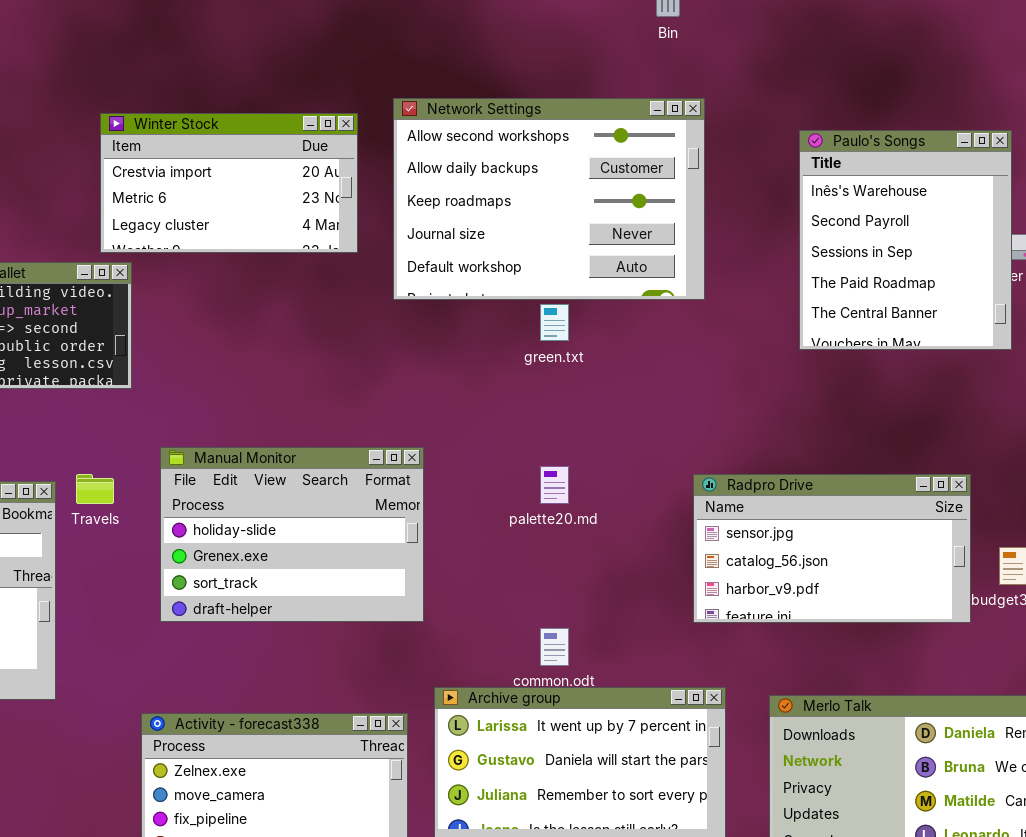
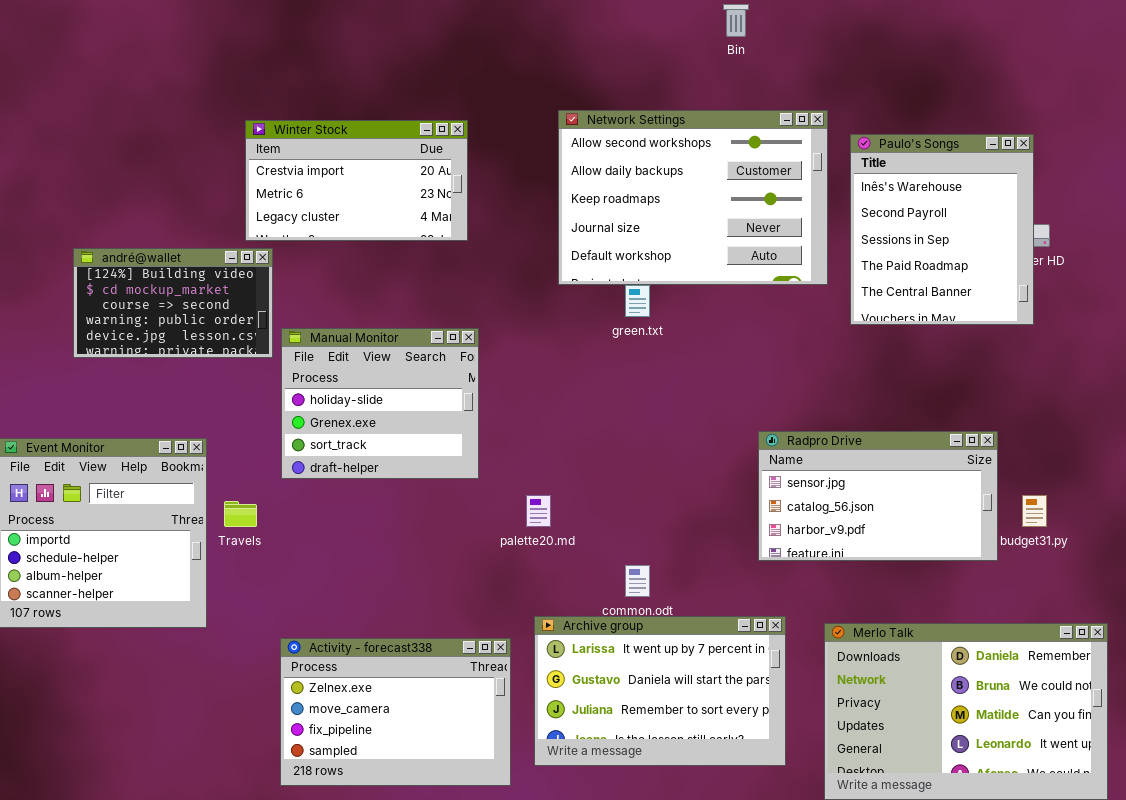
Network Settings: [393,98,705,300] -> [558,110,828,285], moved
Manual Monitor: [160,447,424,622] -> [281,328,479,479], moved, resized
palette20.md: [540,466,569,504] -> [526,495,551,527], moved
Travels: [76,474,114,504] -> [224,501,257,527], moved

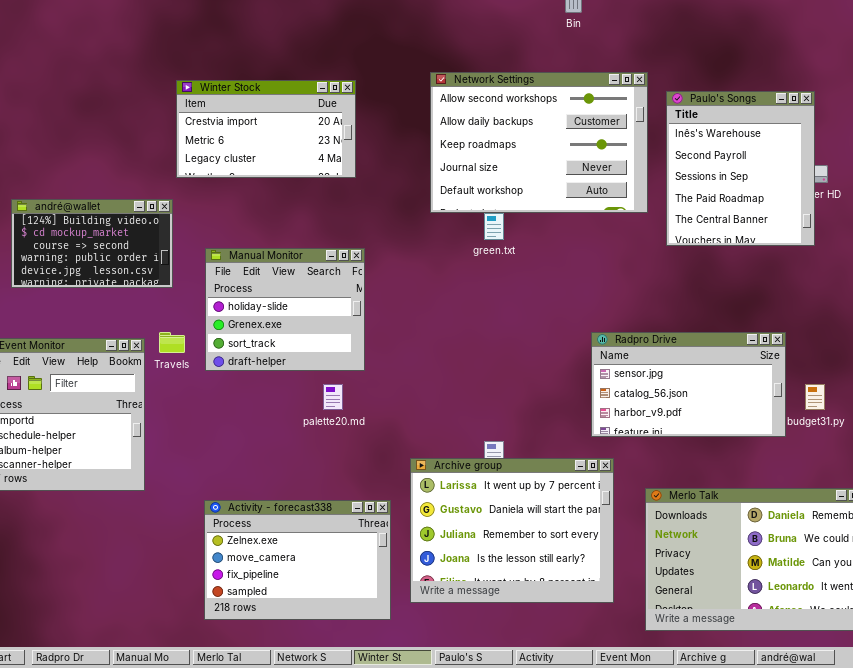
andré@wallet: [73,248,273,358] -> [11,199,173,288], moved
palette20.md: [526,495,551,527] -> [323,384,343,410], moved
Travels: [224,501,257,527] -> [159,332,185,353], moved
Archive group: [534,616,786,766] -> [410,458,614,603], resized

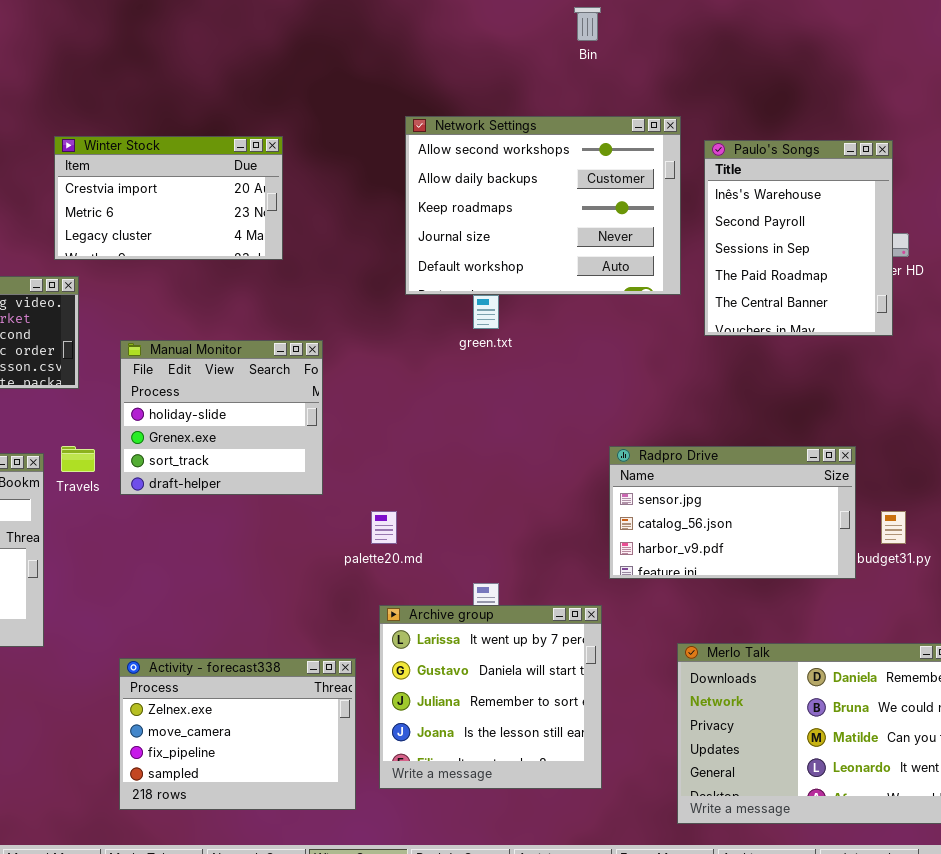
Winter Stock: [176,80,356,178] -> [54,136,283,260], moved
palette20.md: [323,384,343,410] -> [371,511,397,544], moved
Archive group: [410,458,614,603] -> [379,605,602,789], resized

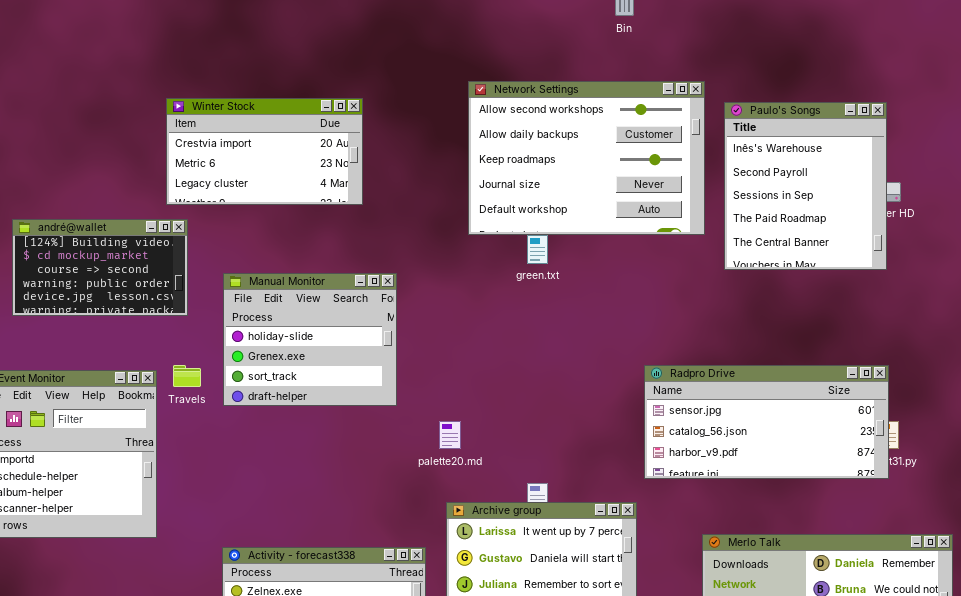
Radpro Drive: [609,446,856,579] -> [644,365,889,479], resized

